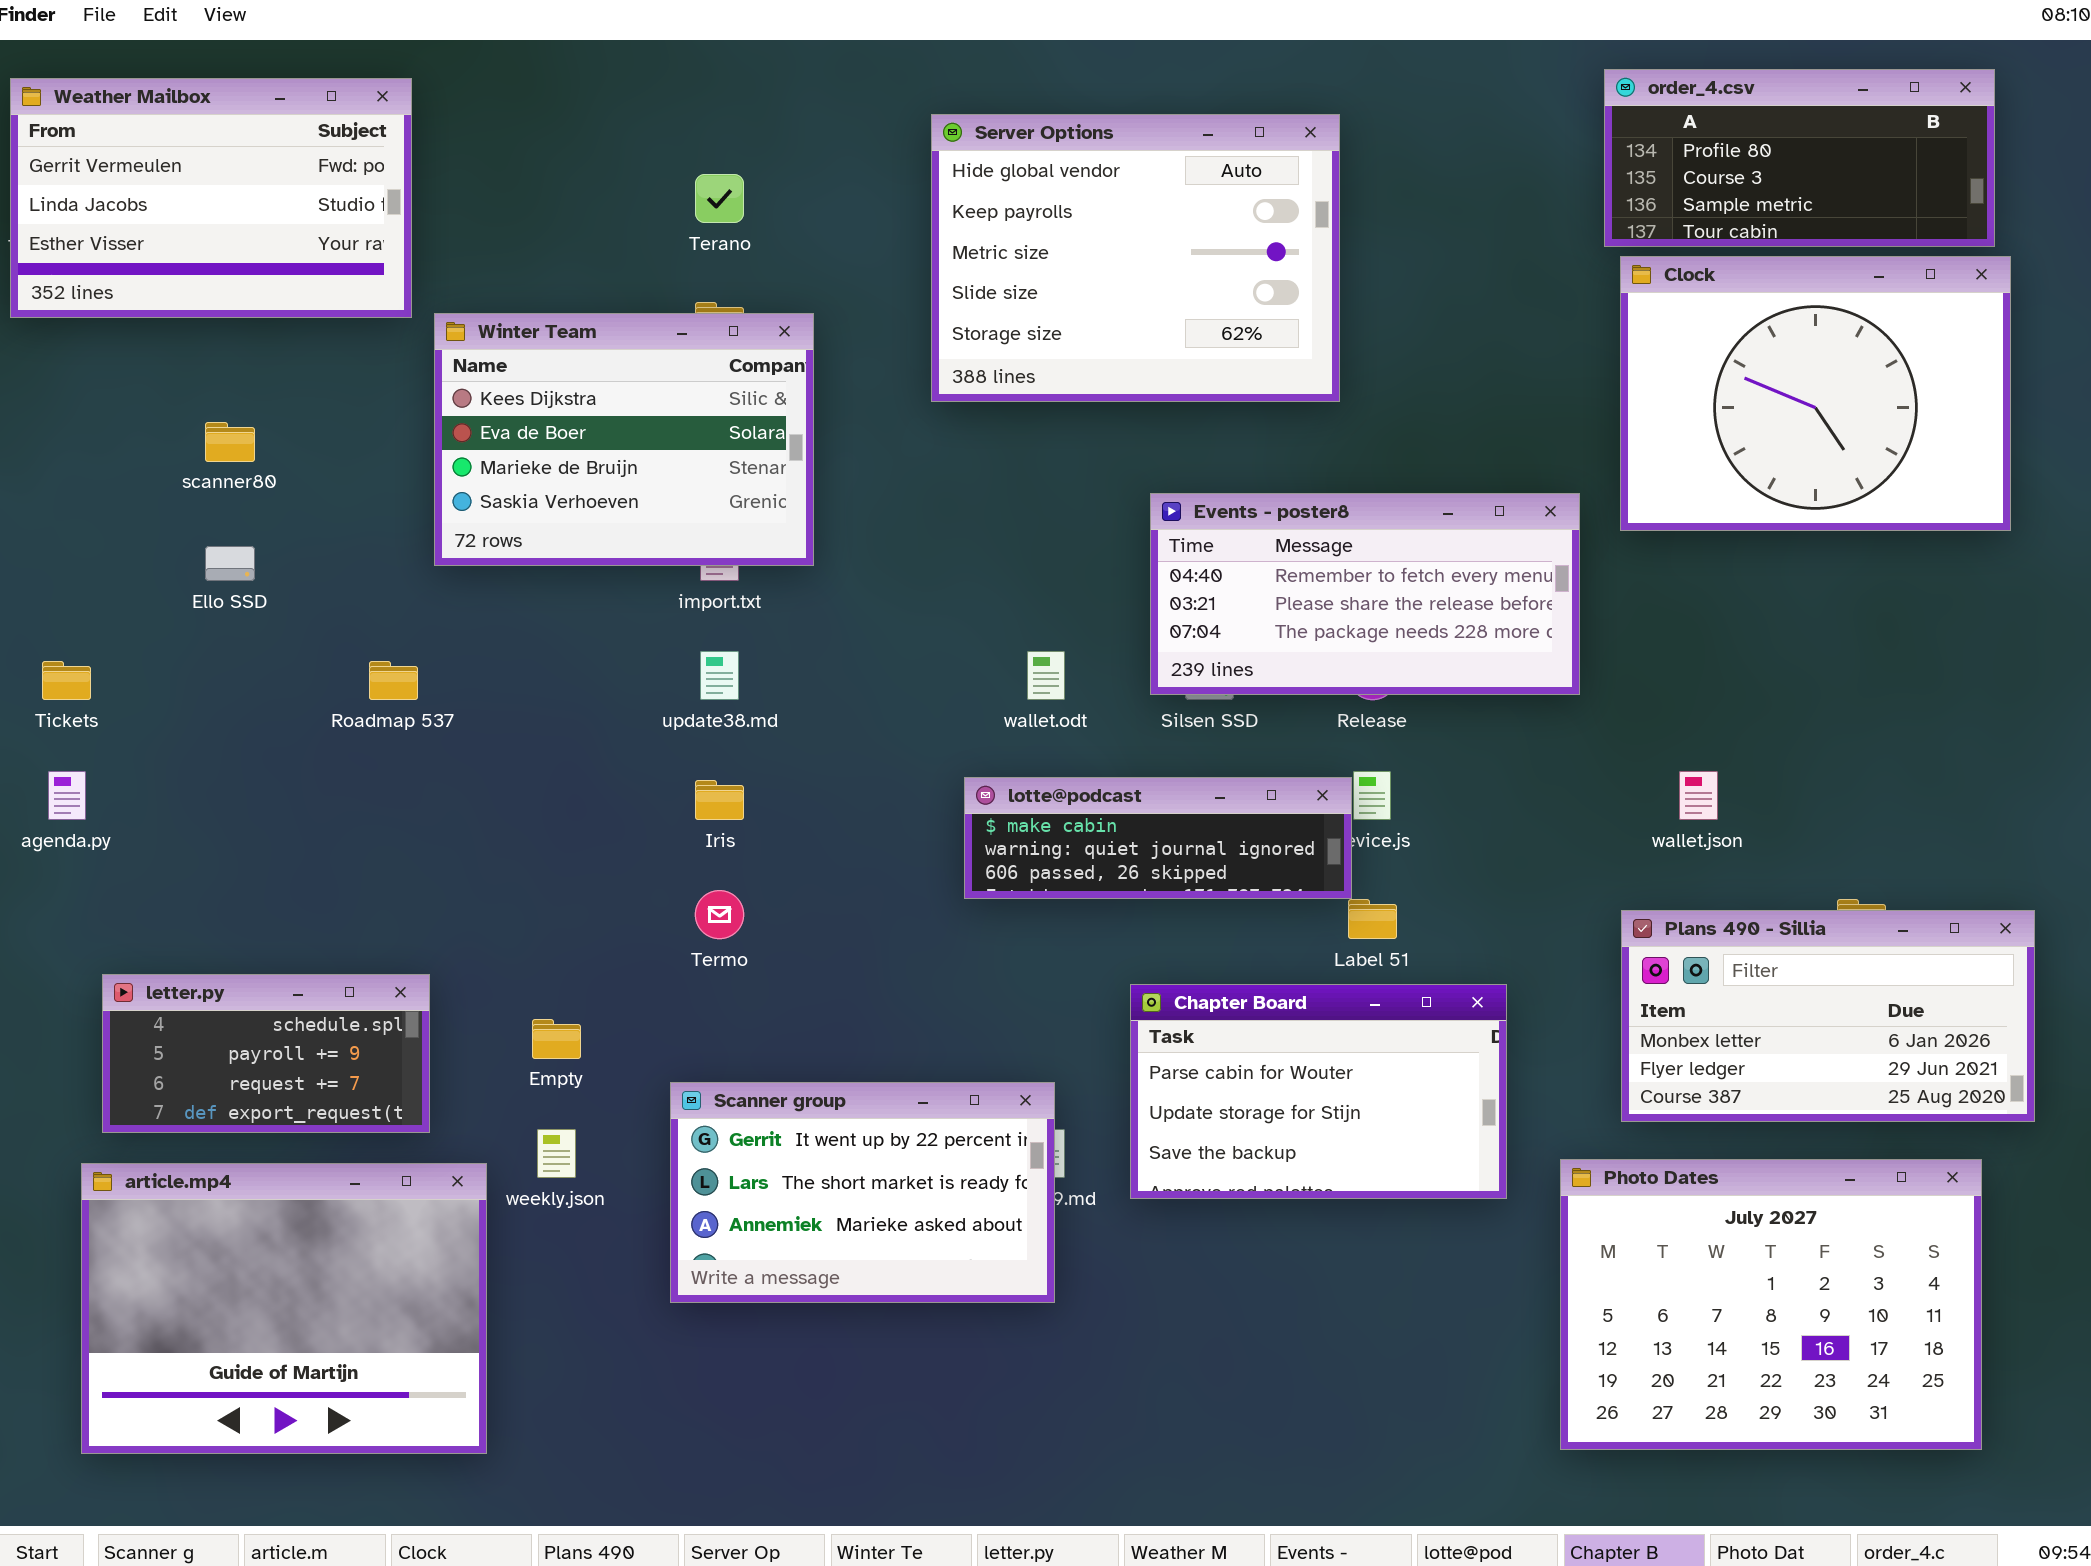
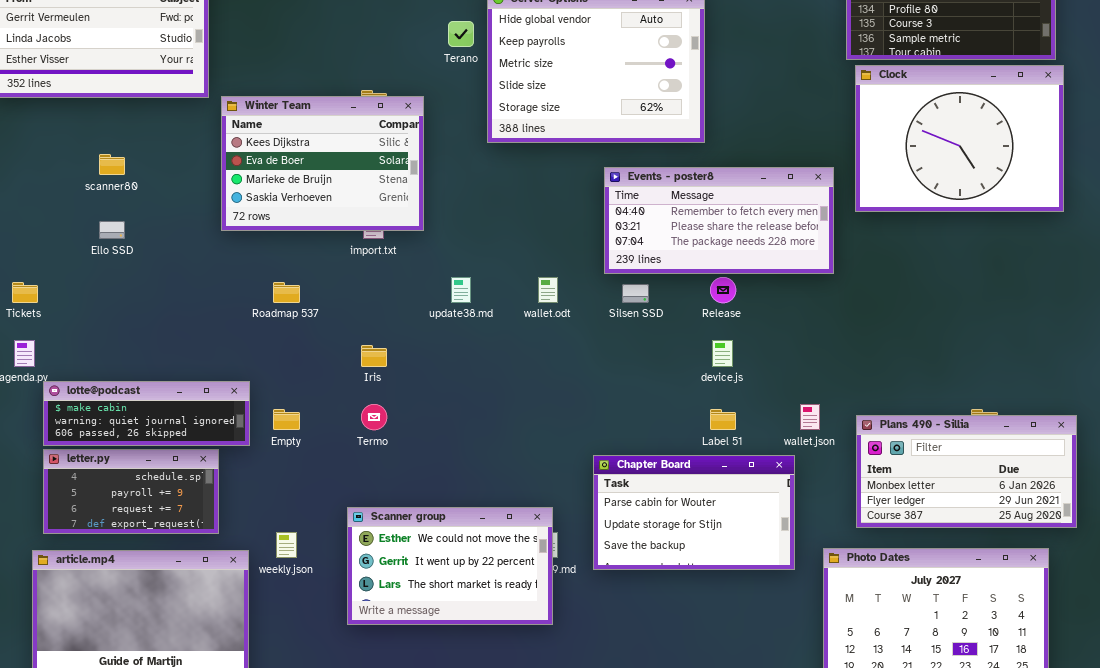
Terano: [695,174,744,223] -> [448,21,474,47], moved
Events - poster8: [1150,493,1580,695] -> [604,167,834,274], moved
update38.md: [700,651,739,700] -> [451,277,471,303], moved
Roadmap 537: [369,661,418,700] -> [273,282,300,303], moved
wallet.json: [1679,771,1718,820] -> [800,404,820,430], moved
lotte@podcast: [964,777,1352,899] -> [43,381,250,446], moved
Empty: [532,1019,581,1059] -> [273,409,300,430], moved
Scanner group: [670,1082,1055,1303] -> [347,507,553,625], scrolled up 1 row

